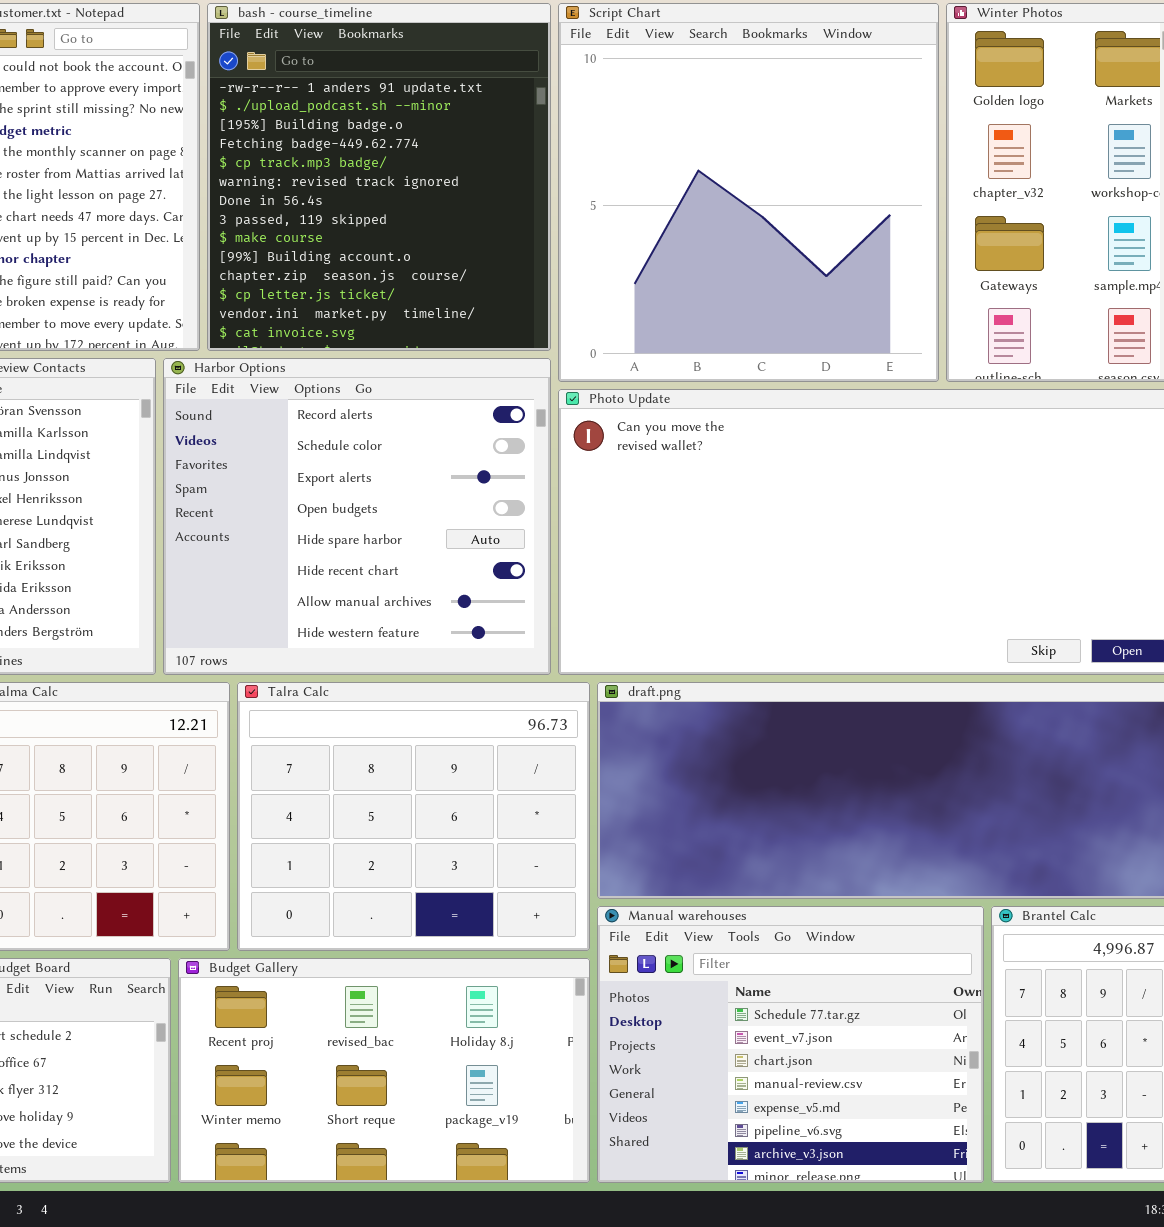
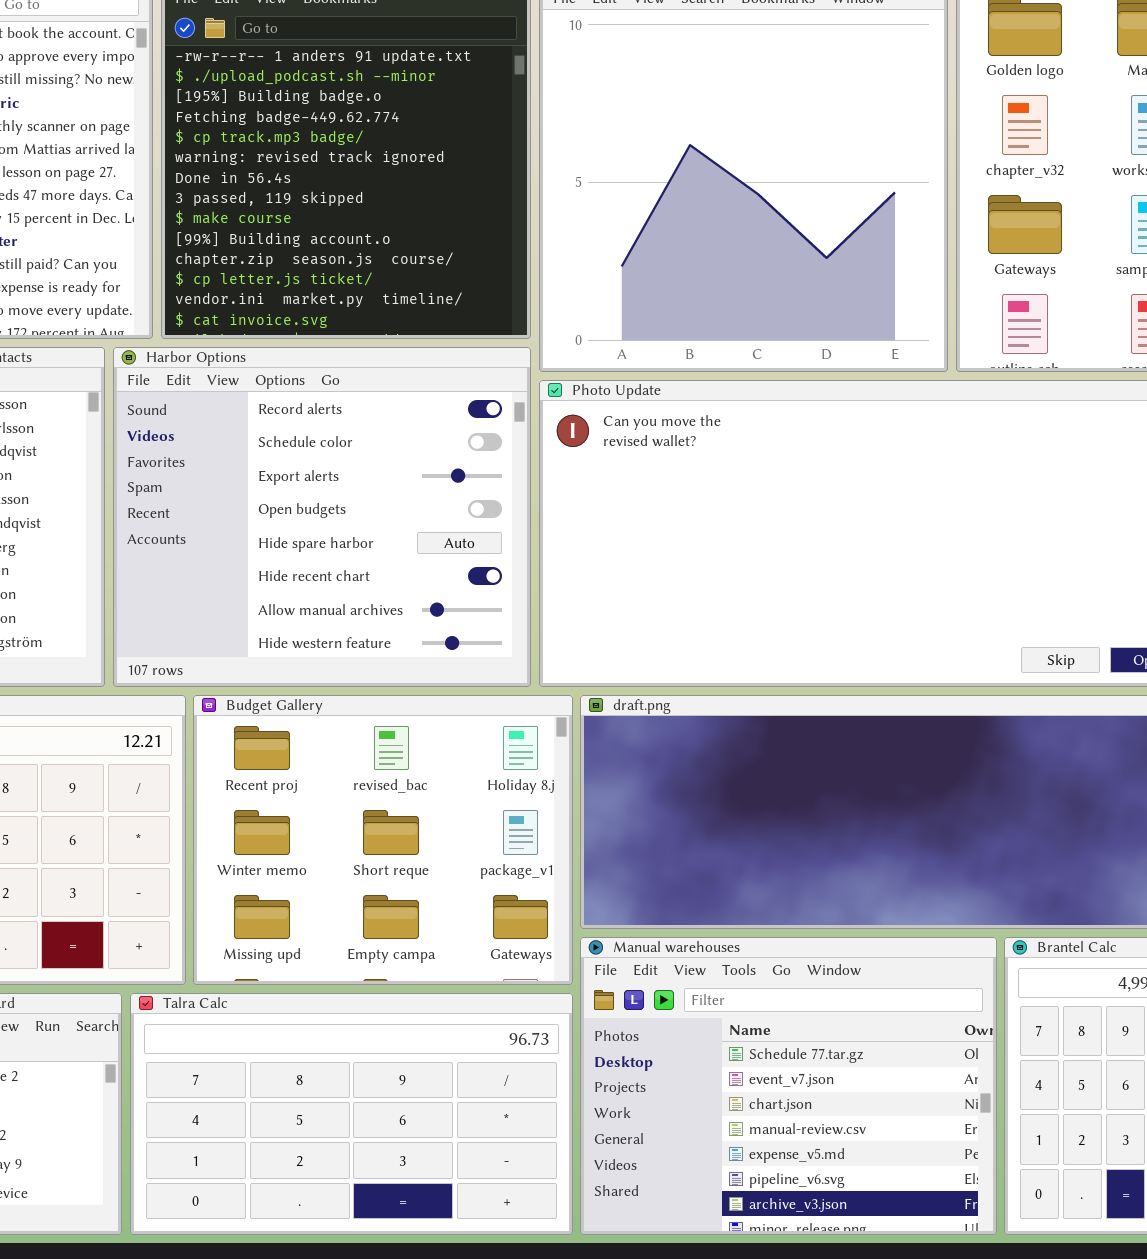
Talra Calc: [237,682,590,951] -> [130,993,573,1235], moved, resized
Budget Gallery: [178,958,590,1183] -> [193,695,573,985], moved, resized

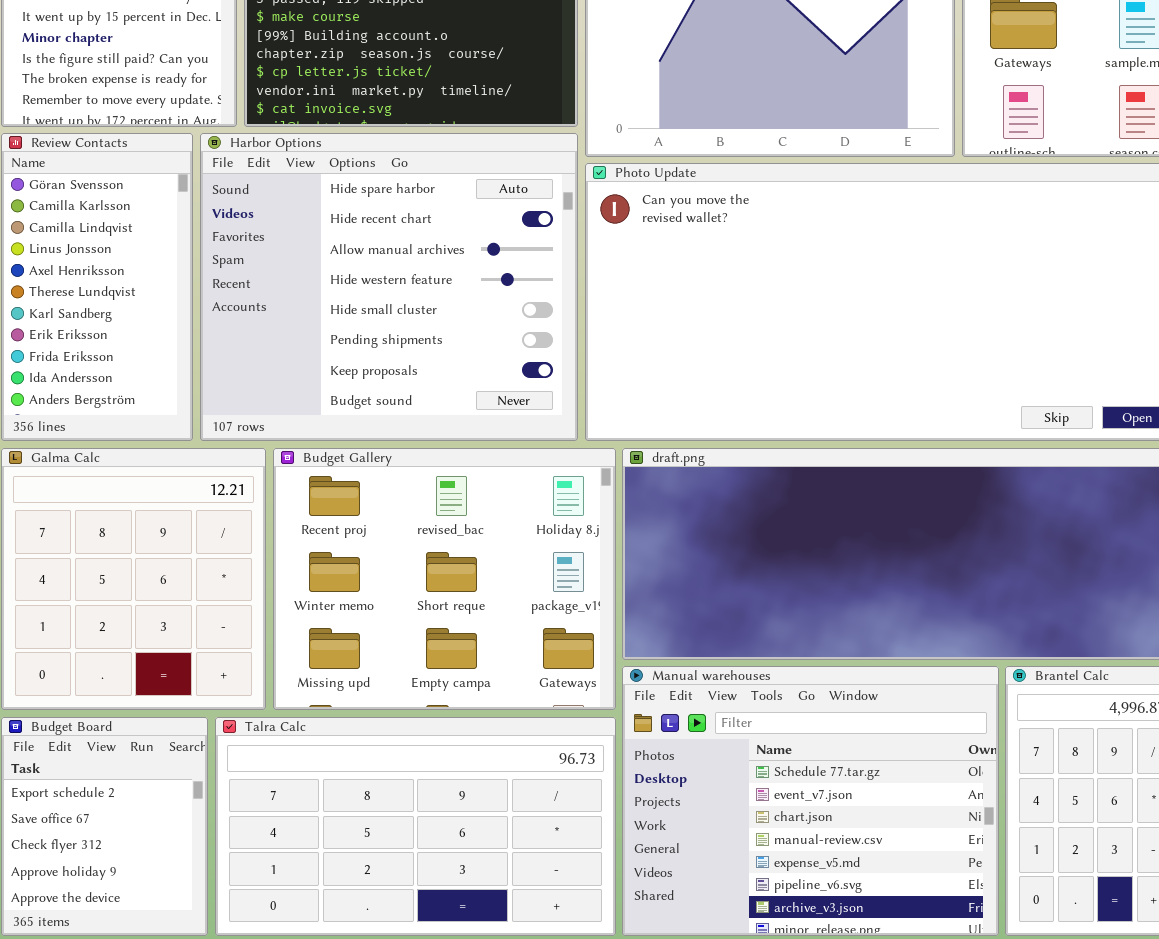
Harbor Options: [113,347,531,687] -> [200,133,578,441], scrolled down 4 rows

